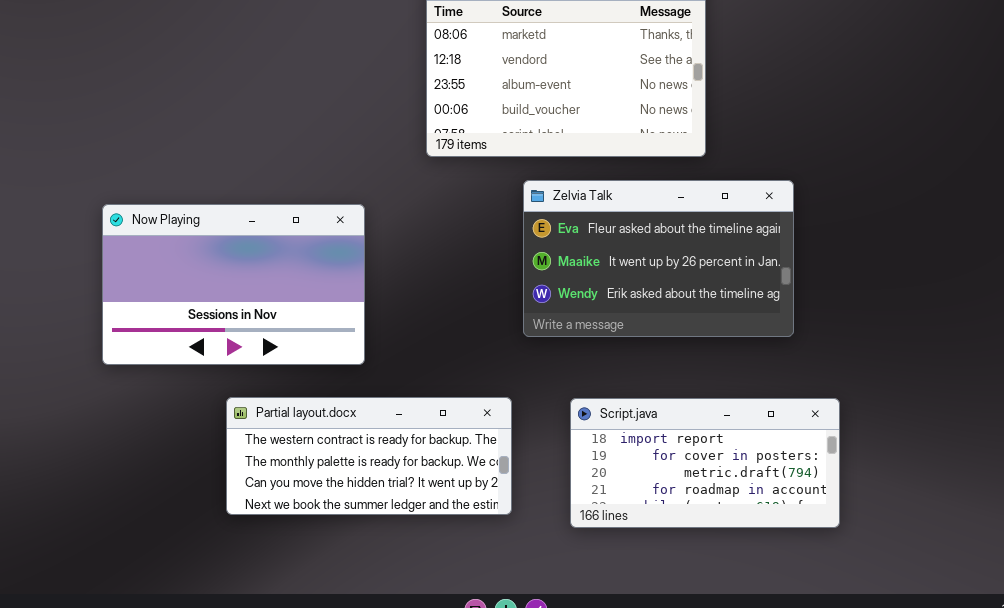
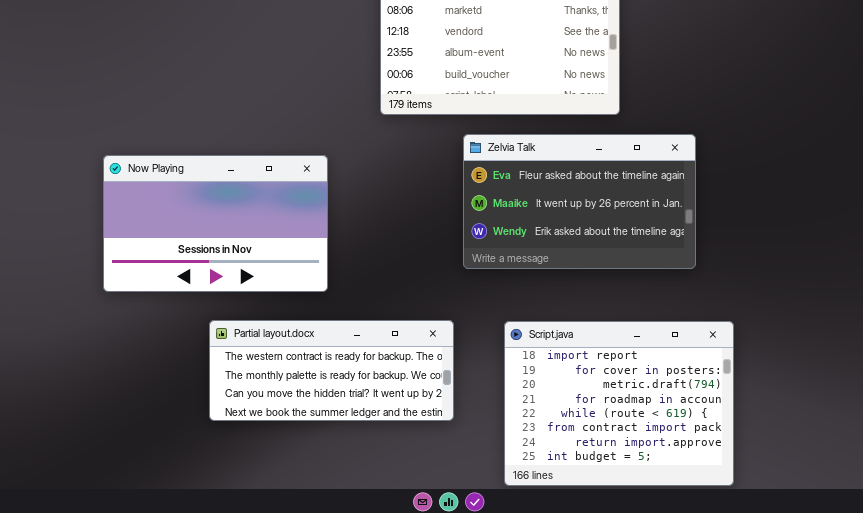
Script.java: [570,398,840,528] -> [504,321,734,486], resized

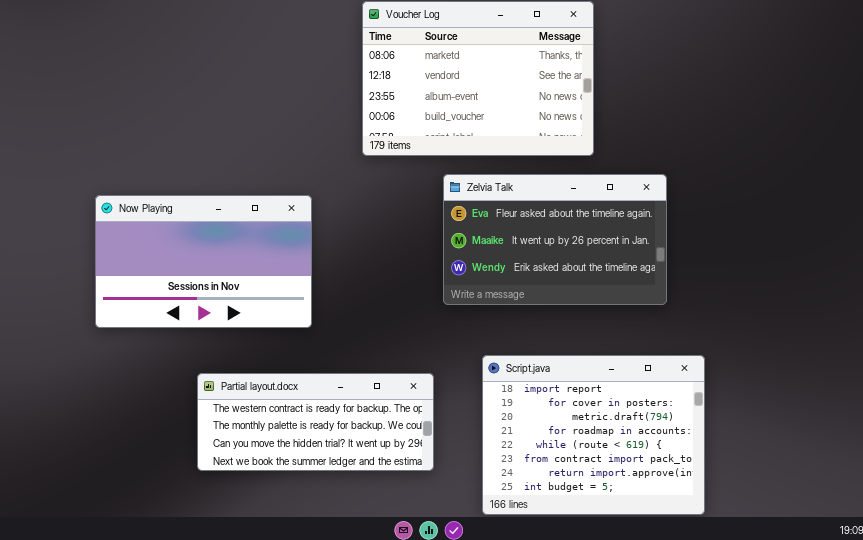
Partial layout.docx: [209,320,454,421] -> [197,373,434,471], moved

